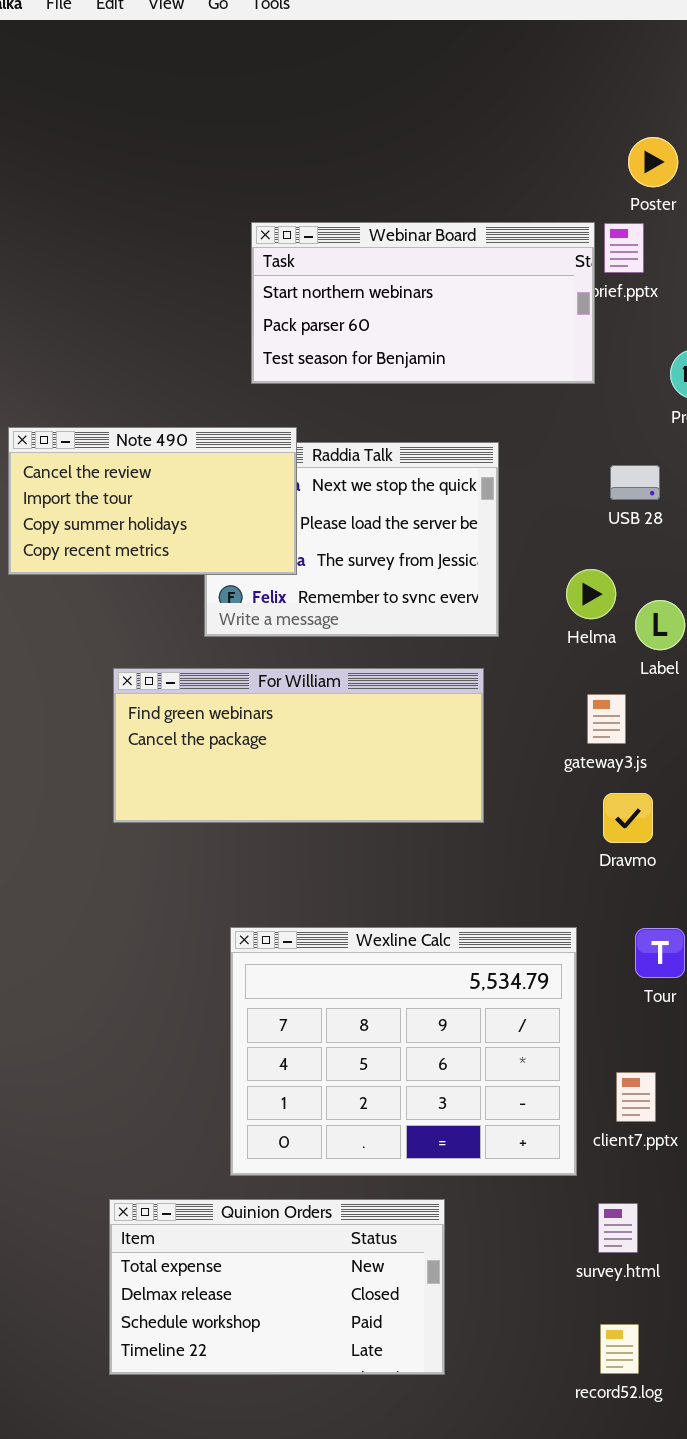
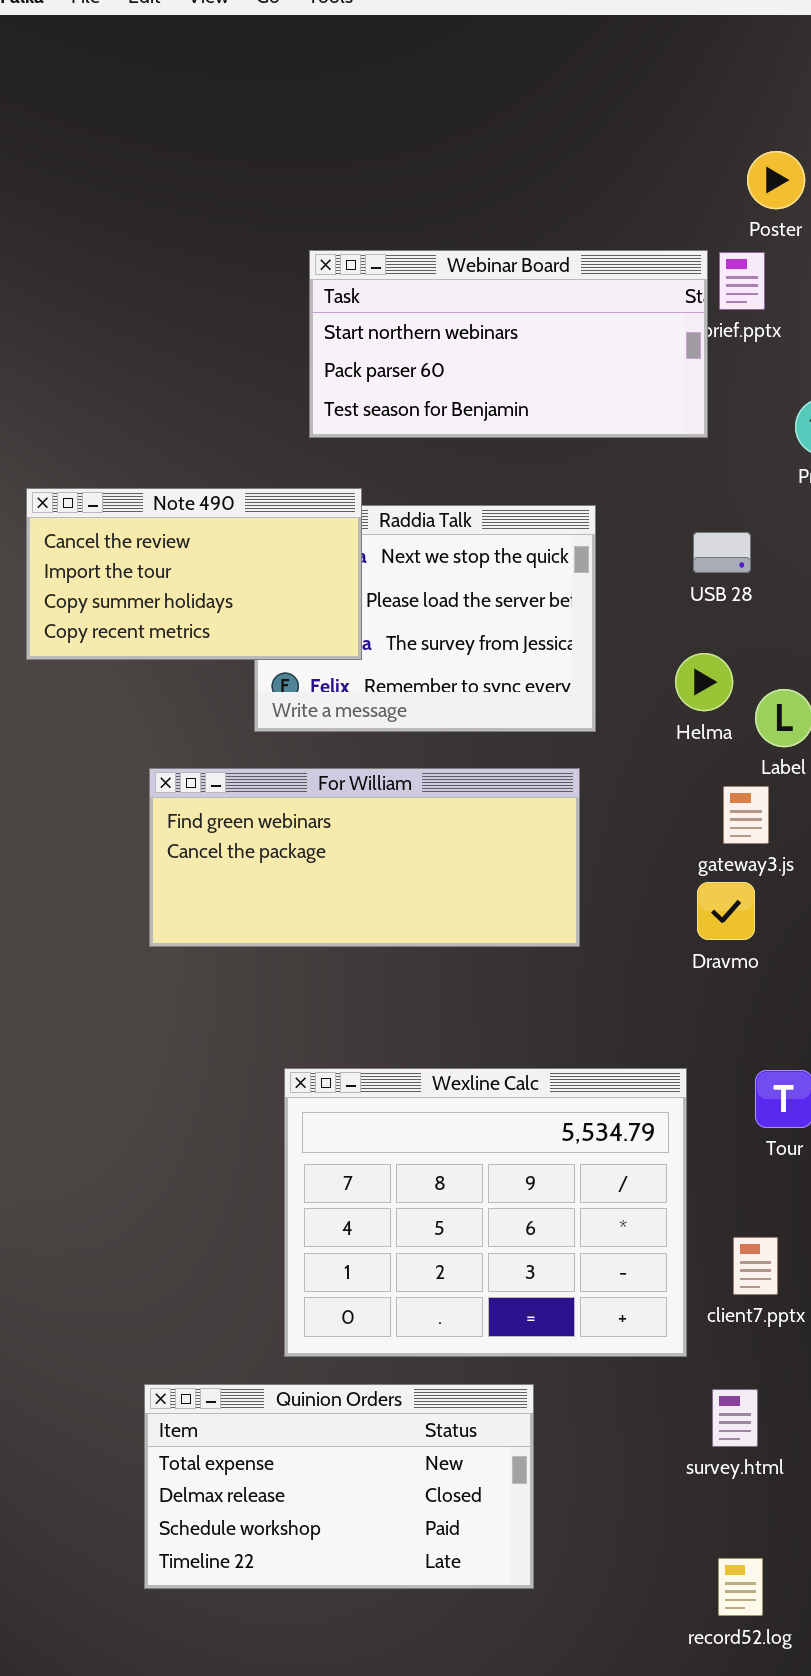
USB 28: [610,465,660,500] -> [693,532,751,573], moved
gateway3.js: [587,694,626,744] -> [723,786,769,844], moved
Dravmo: [603,793,653,843] -> [697,882,755,940], moved
record52.log: [600,1324,639,1374] -> [718,1558,763,1616], moved

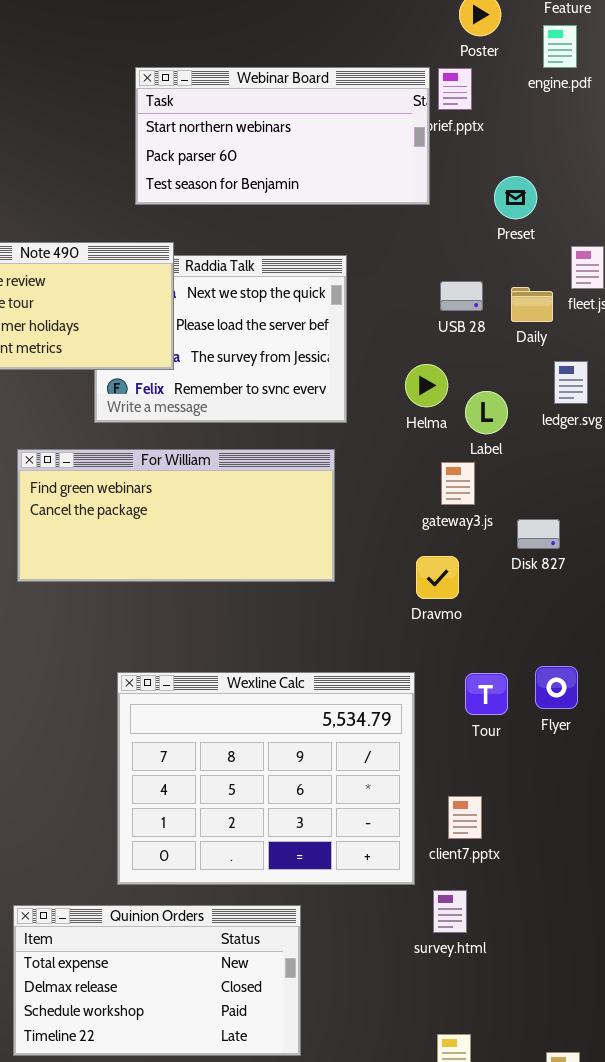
USB 28: [693,532,751,573] -> [440,281,483,311], moved
Dravmo: [697,882,755,940] -> [416,556,459,599], moved
survey.html: [712,1389,758,1447] -> [433,890,467,933], moved

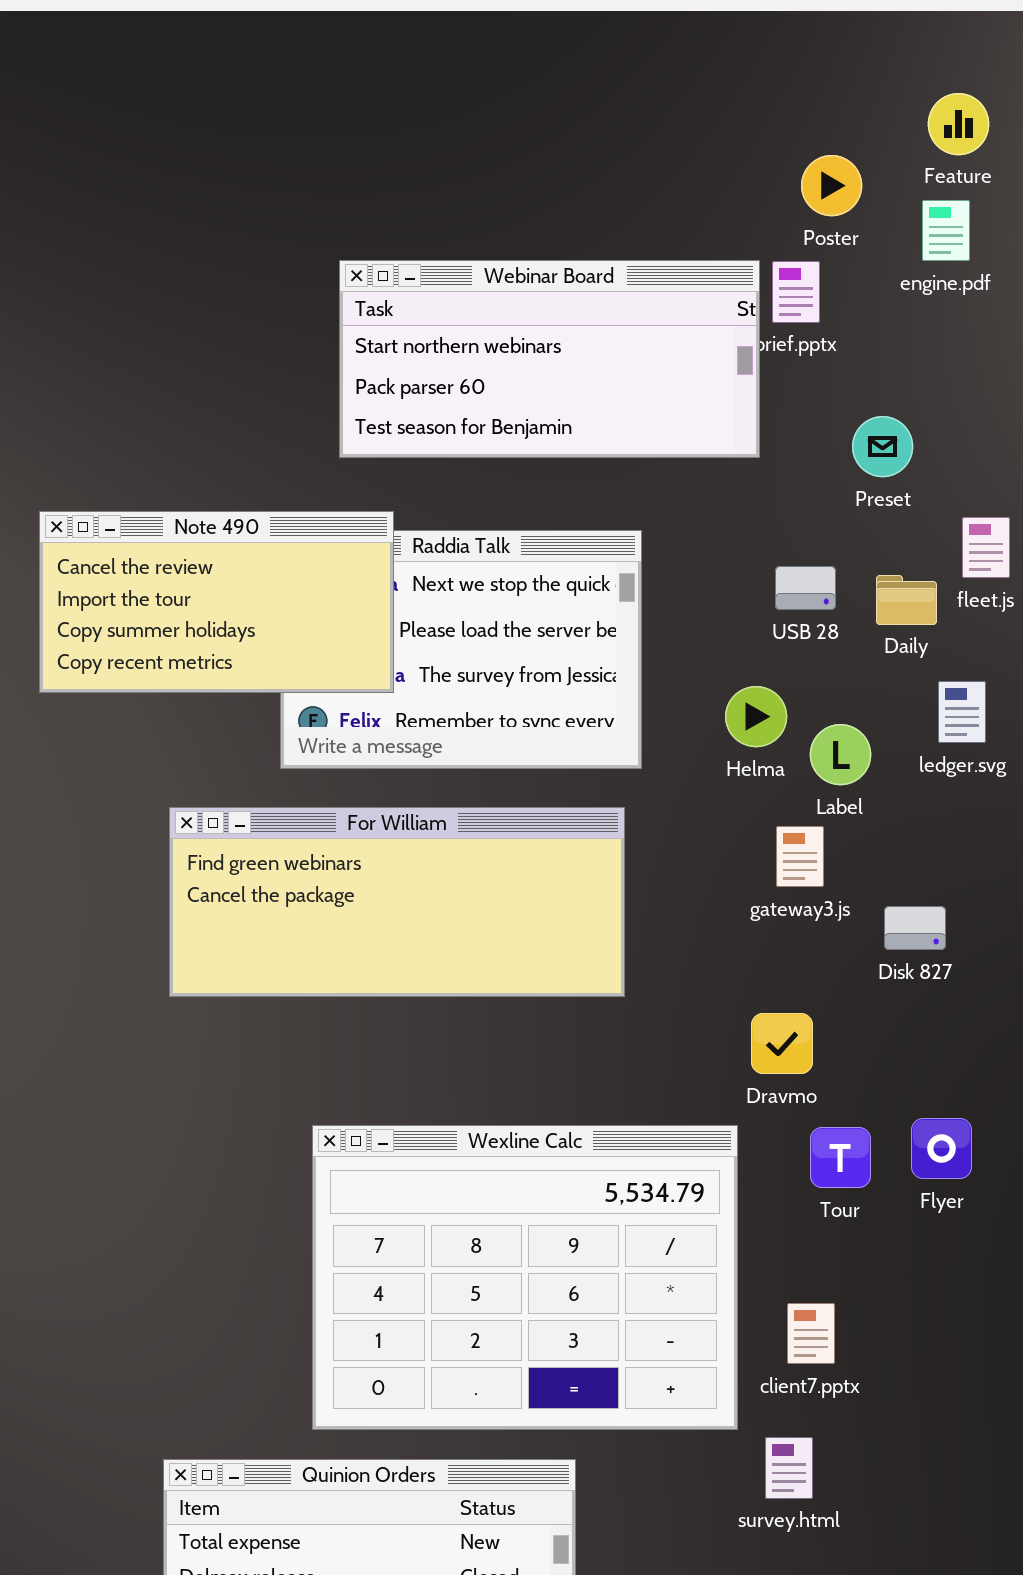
Dravmo: [416,556,459,599] -> [751,1013,813,1074], moved

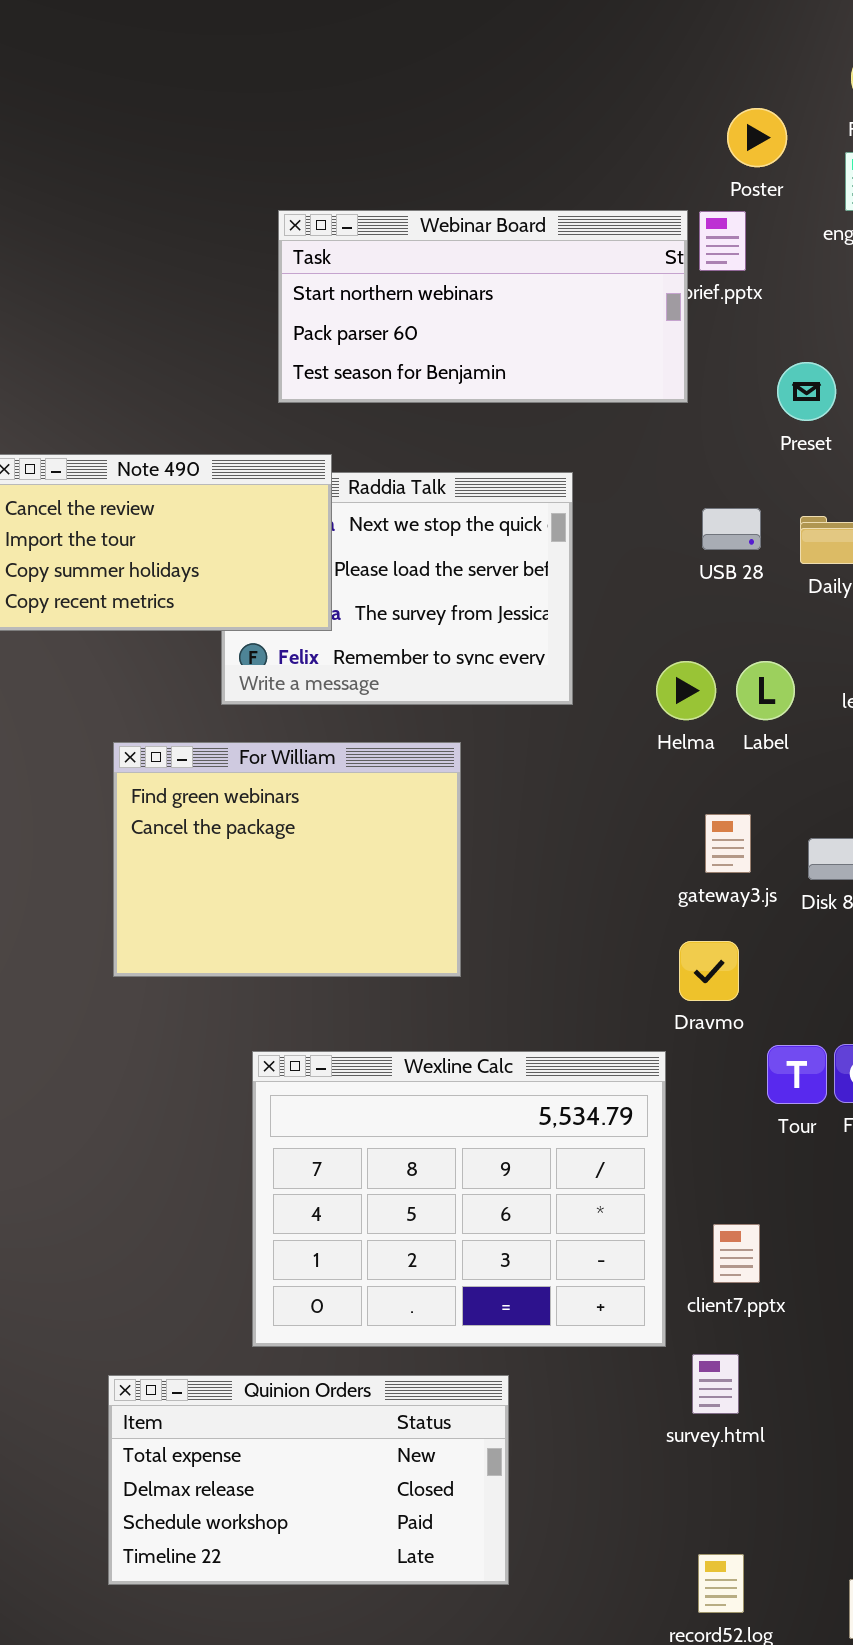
Helma: [725,686,787,747] -> [656,661,716,720], moved
For William: [169,807,625,997] -> [113,742,461,977], resized
gateway3.js: [776,826,824,887] -> [705,814,751,873], moved
Tour: [810,1127,871,1188] -> [767,1045,827,1104], moved

